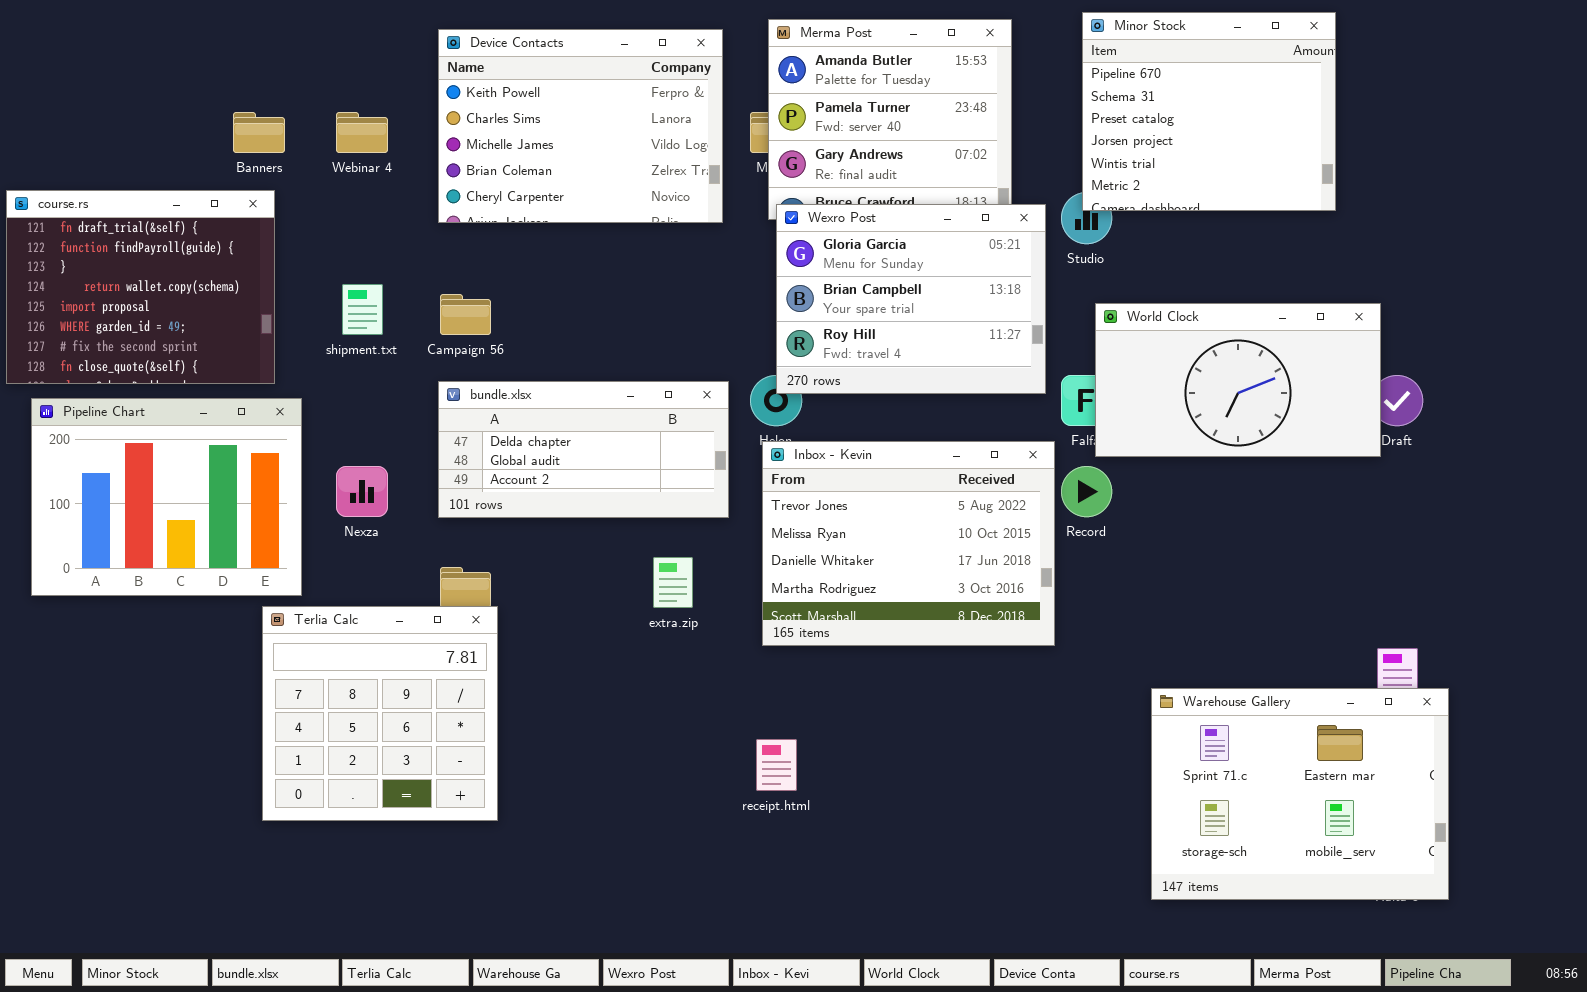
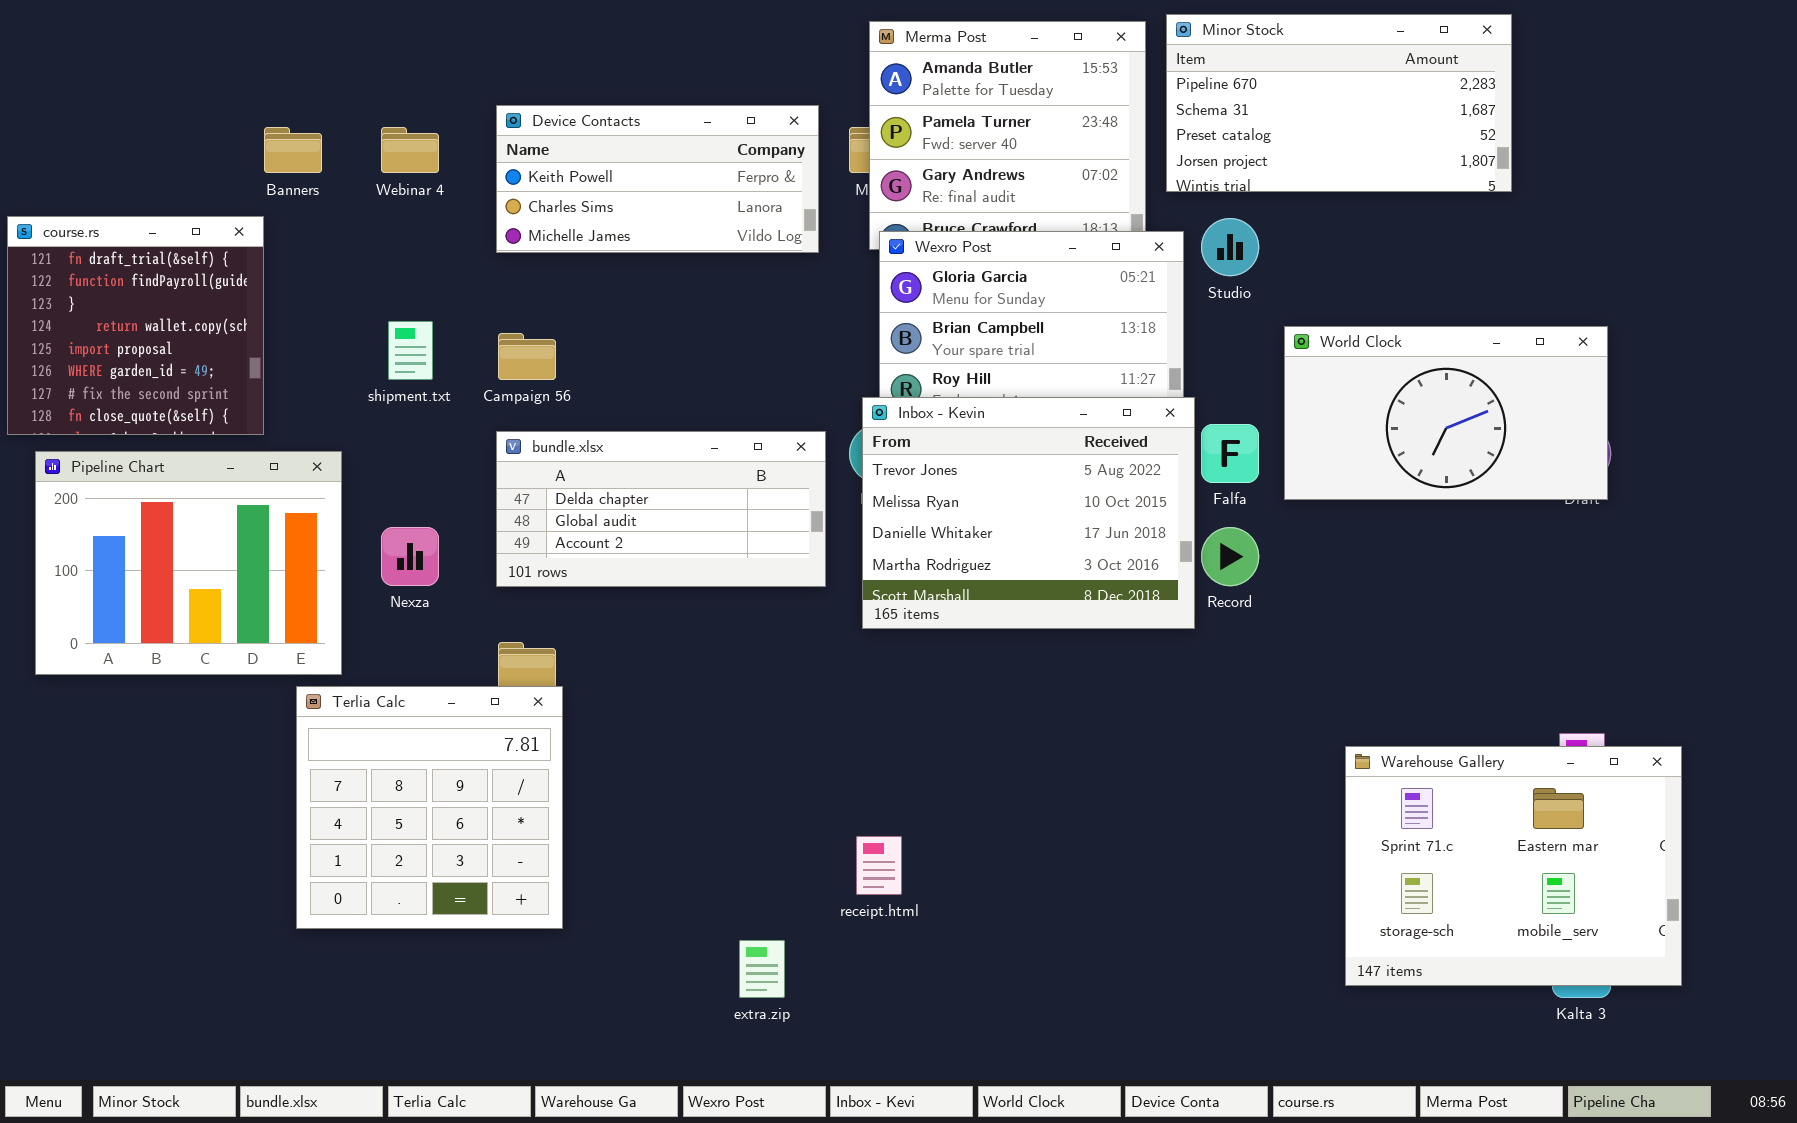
Minor Stock: [1082,12,1336,211] -> [1166,14,1512,192], resized
Device Contacts: [438,29,723,223] -> [496,105,819,253], resized
course.rs: [6,190,275,384] -> [7,216,264,435], resized
World Clock: [1095,303,1381,457] -> [1284,326,1608,500], moved
Inbox - Kevin: [762,441,1055,646] -> [862,397,1195,629], moved
extra.zip: [653,557,693,608] -> [739,940,785,998], moved
Warehouse Gallery: [1151,688,1449,900] -> [1345,746,1682,986], moved

